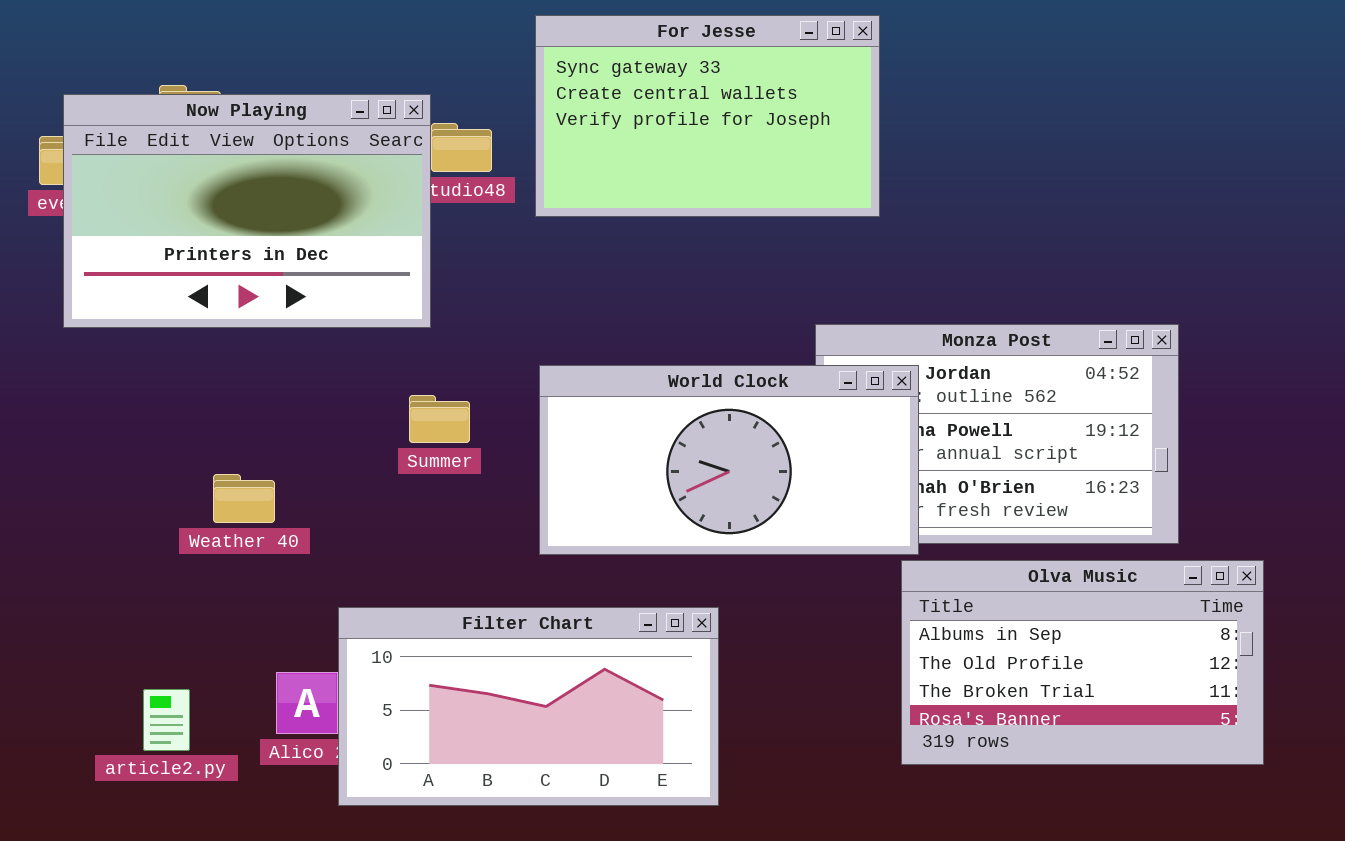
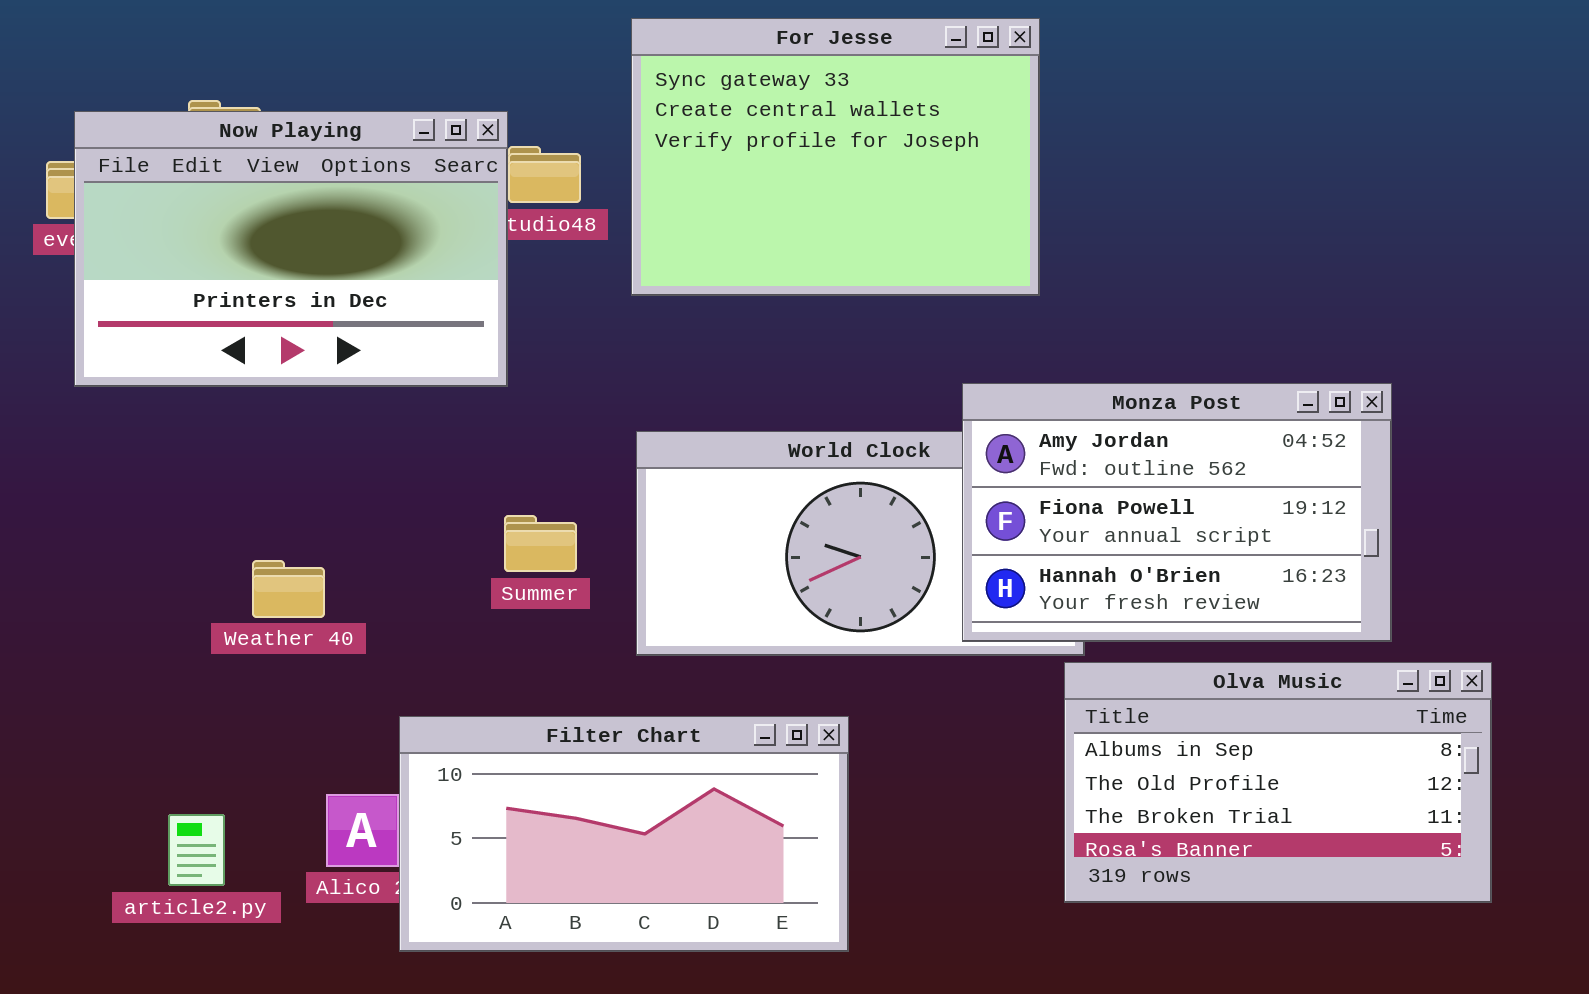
For Jesse: [535,15,880,217] -> [631,18,1040,296], resized
Monza Post: [815,324,1179,544] -> [962,383,1392,642], raised
Summer: [409,395,470,443] -> [504,515,577,572], moved

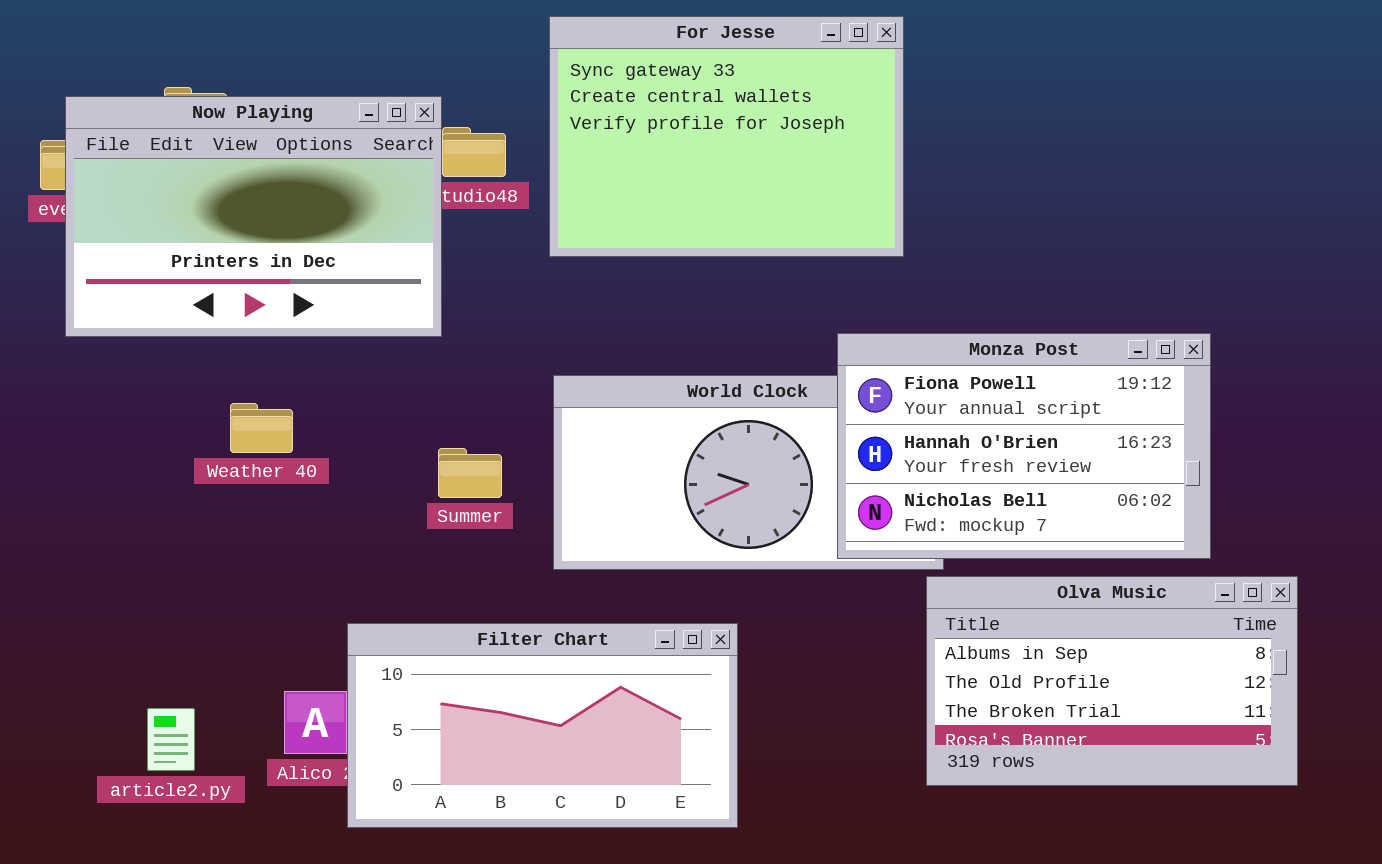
Monza Post: [962,383,1392,642] -> [837,333,1211,559], scrolled down 1 row
Weather 40: [252,560,325,618] -> [230,403,293,453], moved

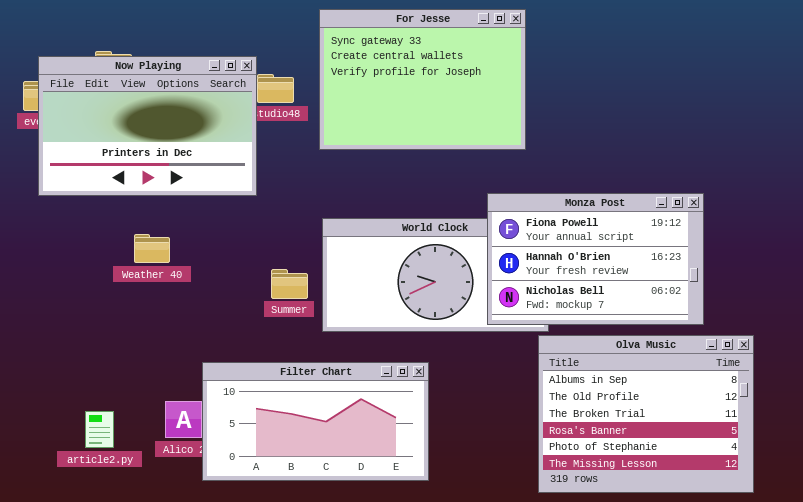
Summer: [438,448,502,498] -> [271,269,308,299], moved
Olva Music: [926,576,1298,786] -> [538,335,754,493], resized

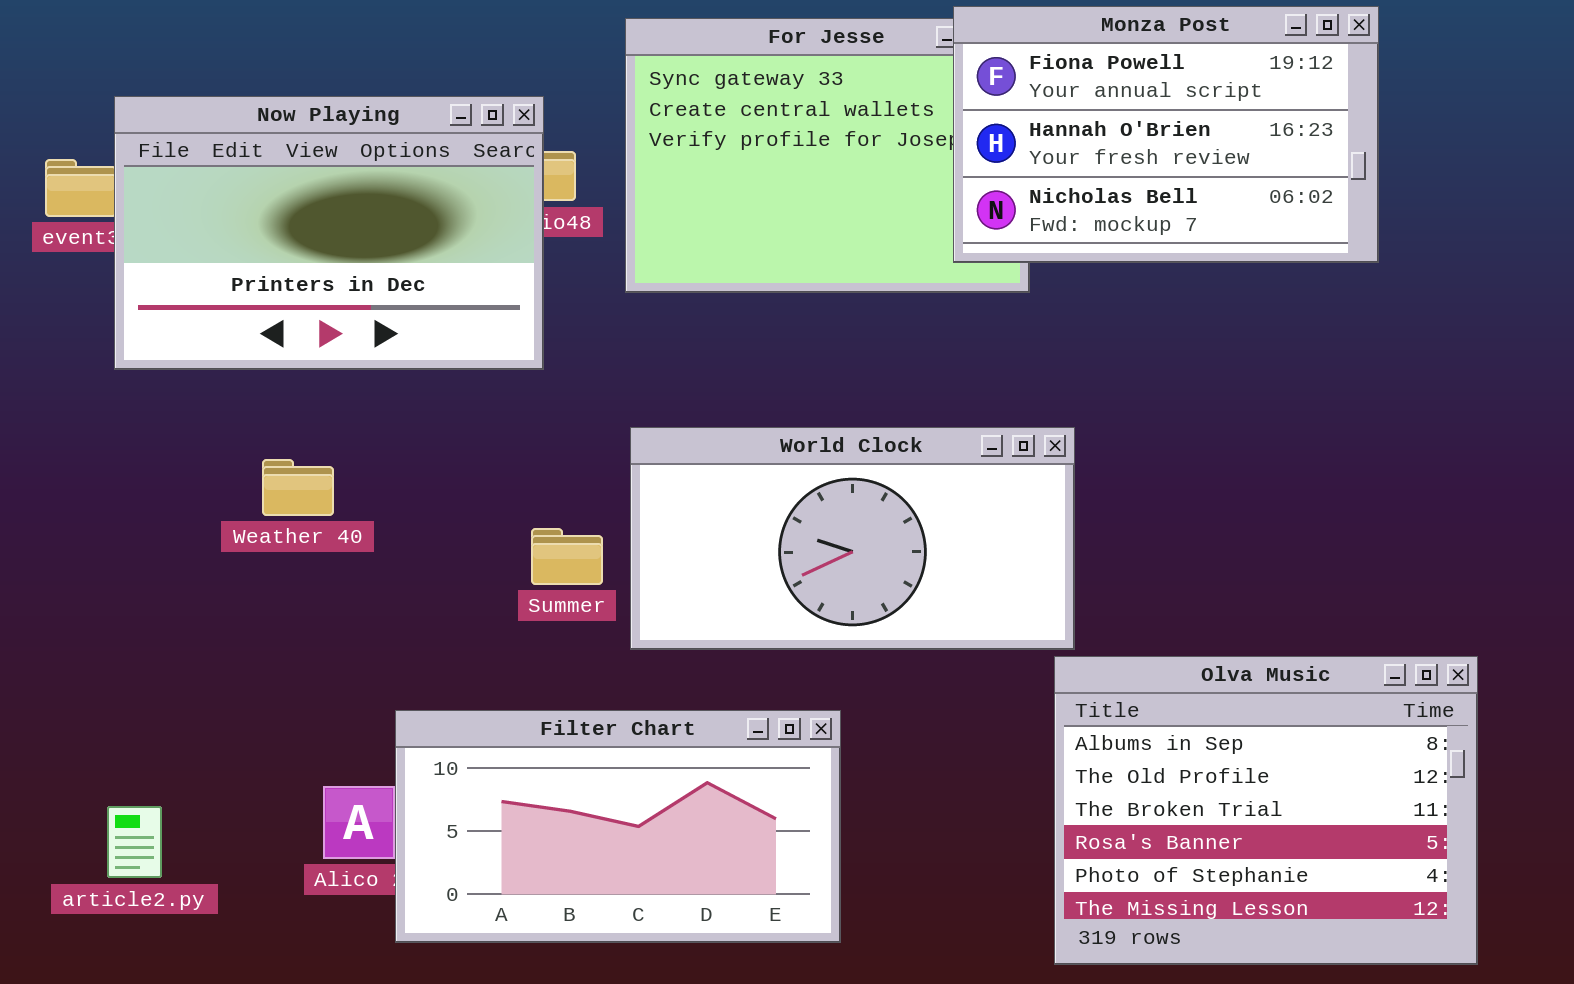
Now Playing: [38,56,257,196] -> [114,96,544,370], moved
Monza Post: [487,193,704,325] -> [953,6,1379,263], moved
article2.py: [85,411,114,448] -> [107,806,162,878], moved

